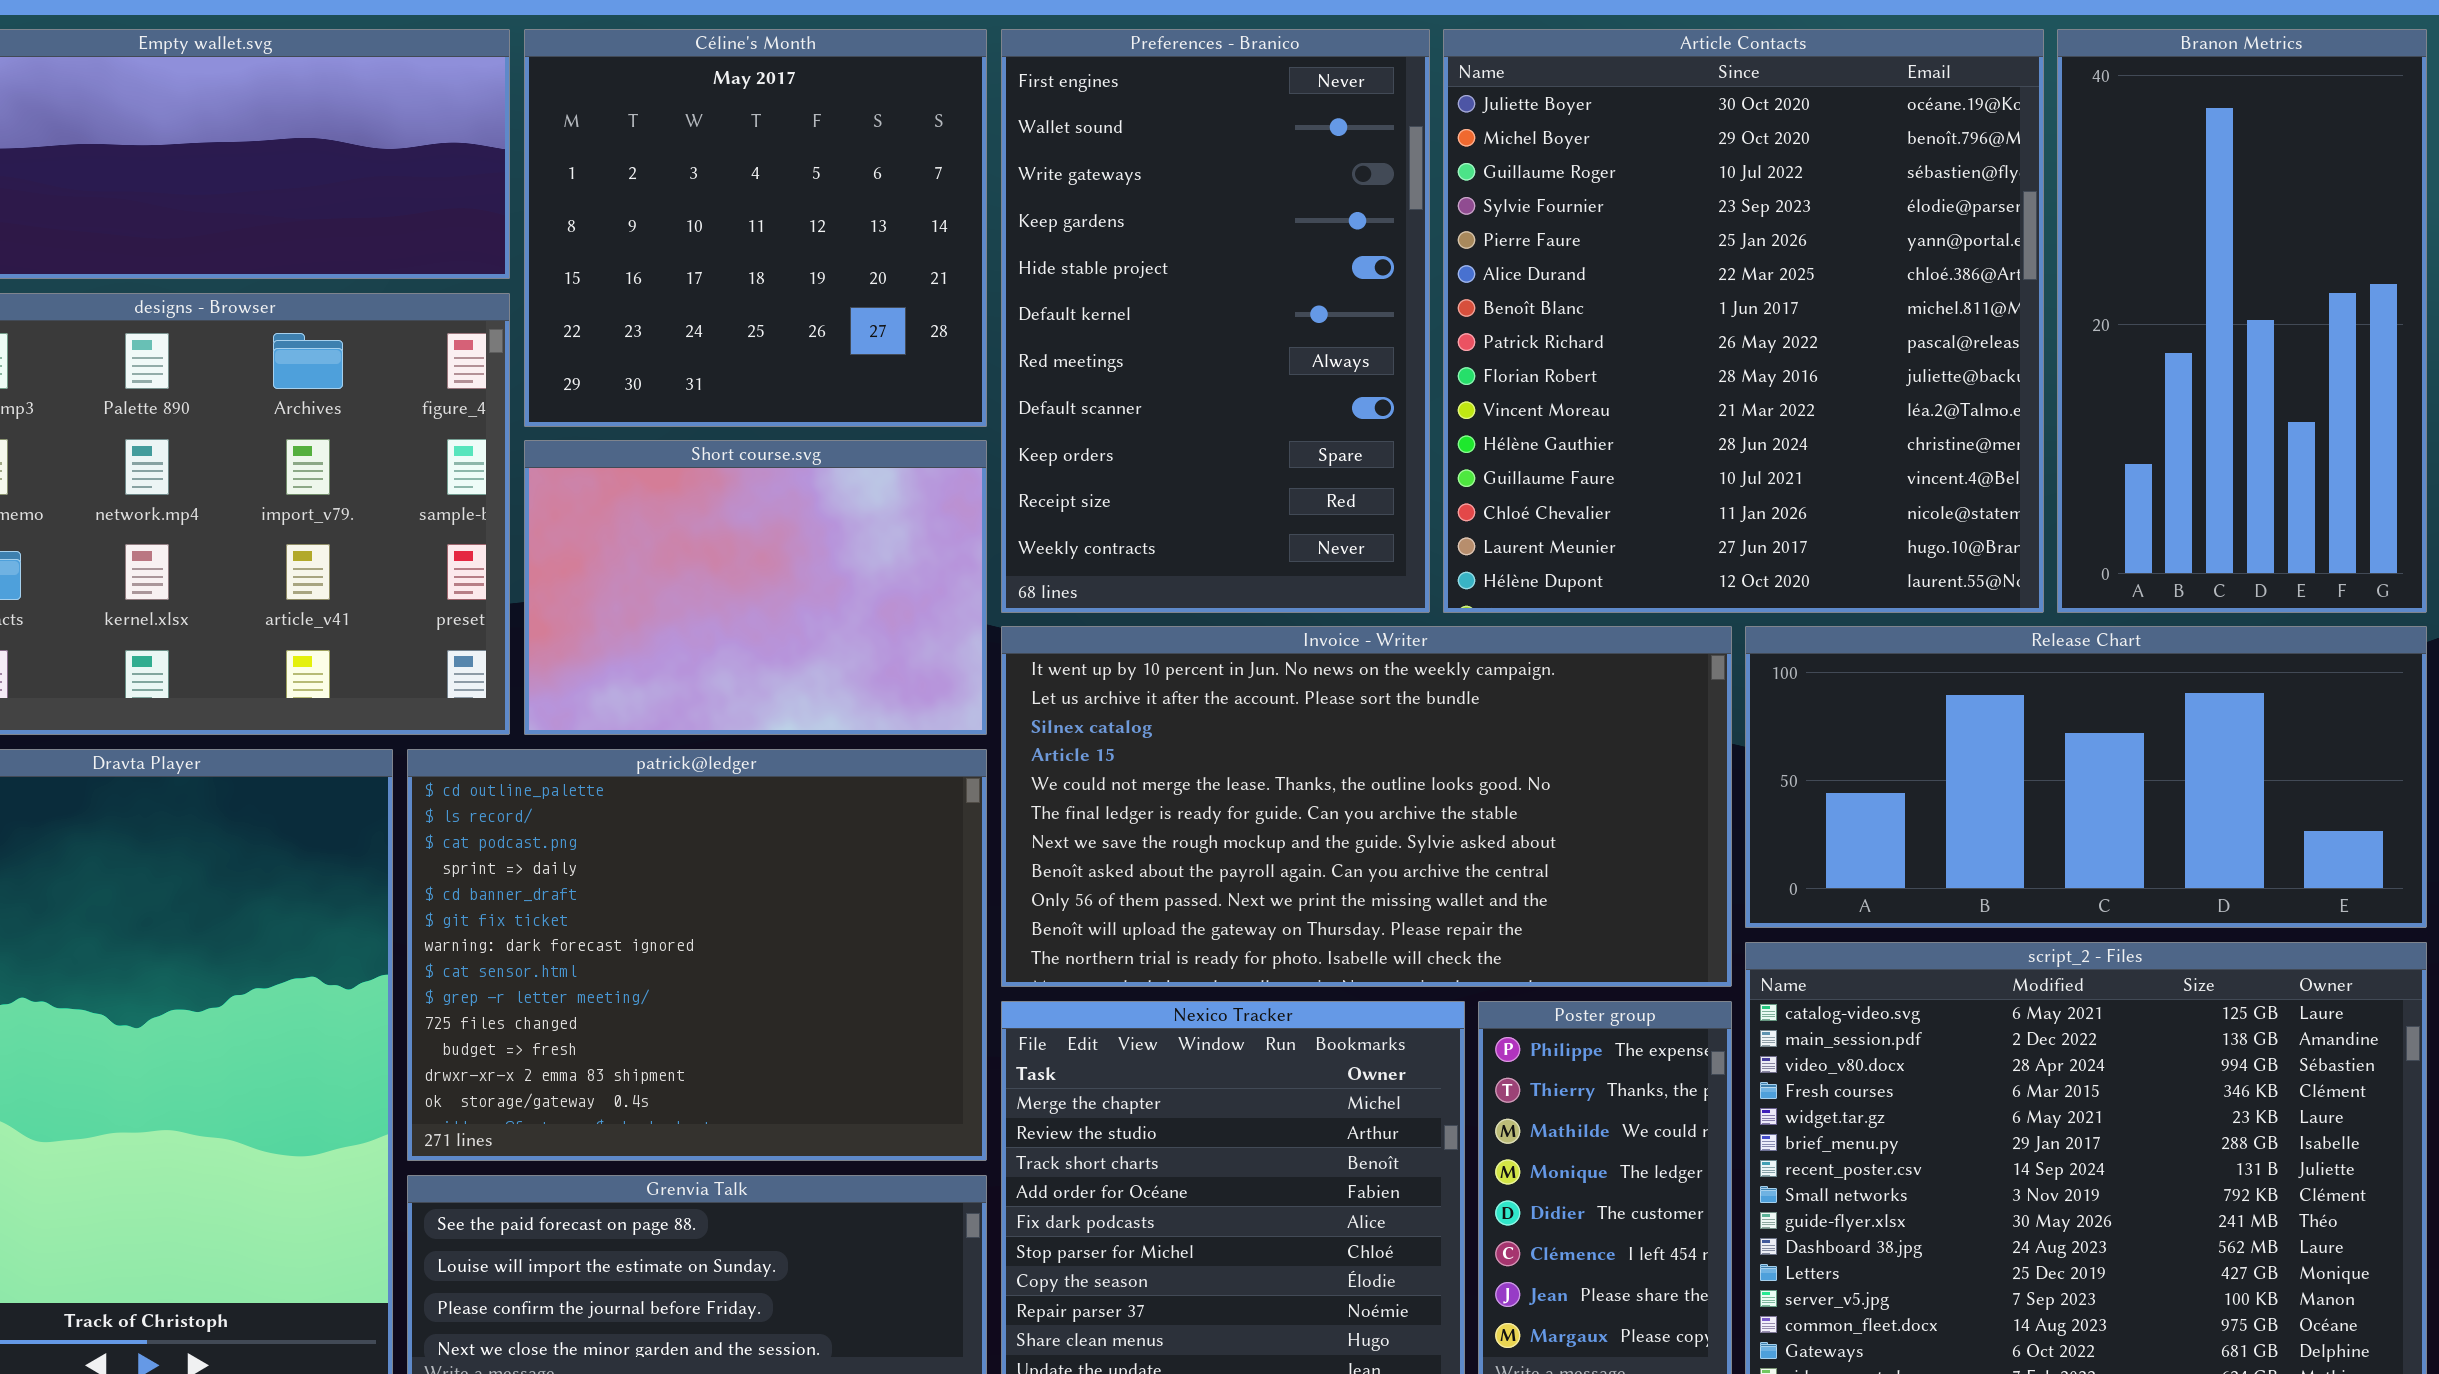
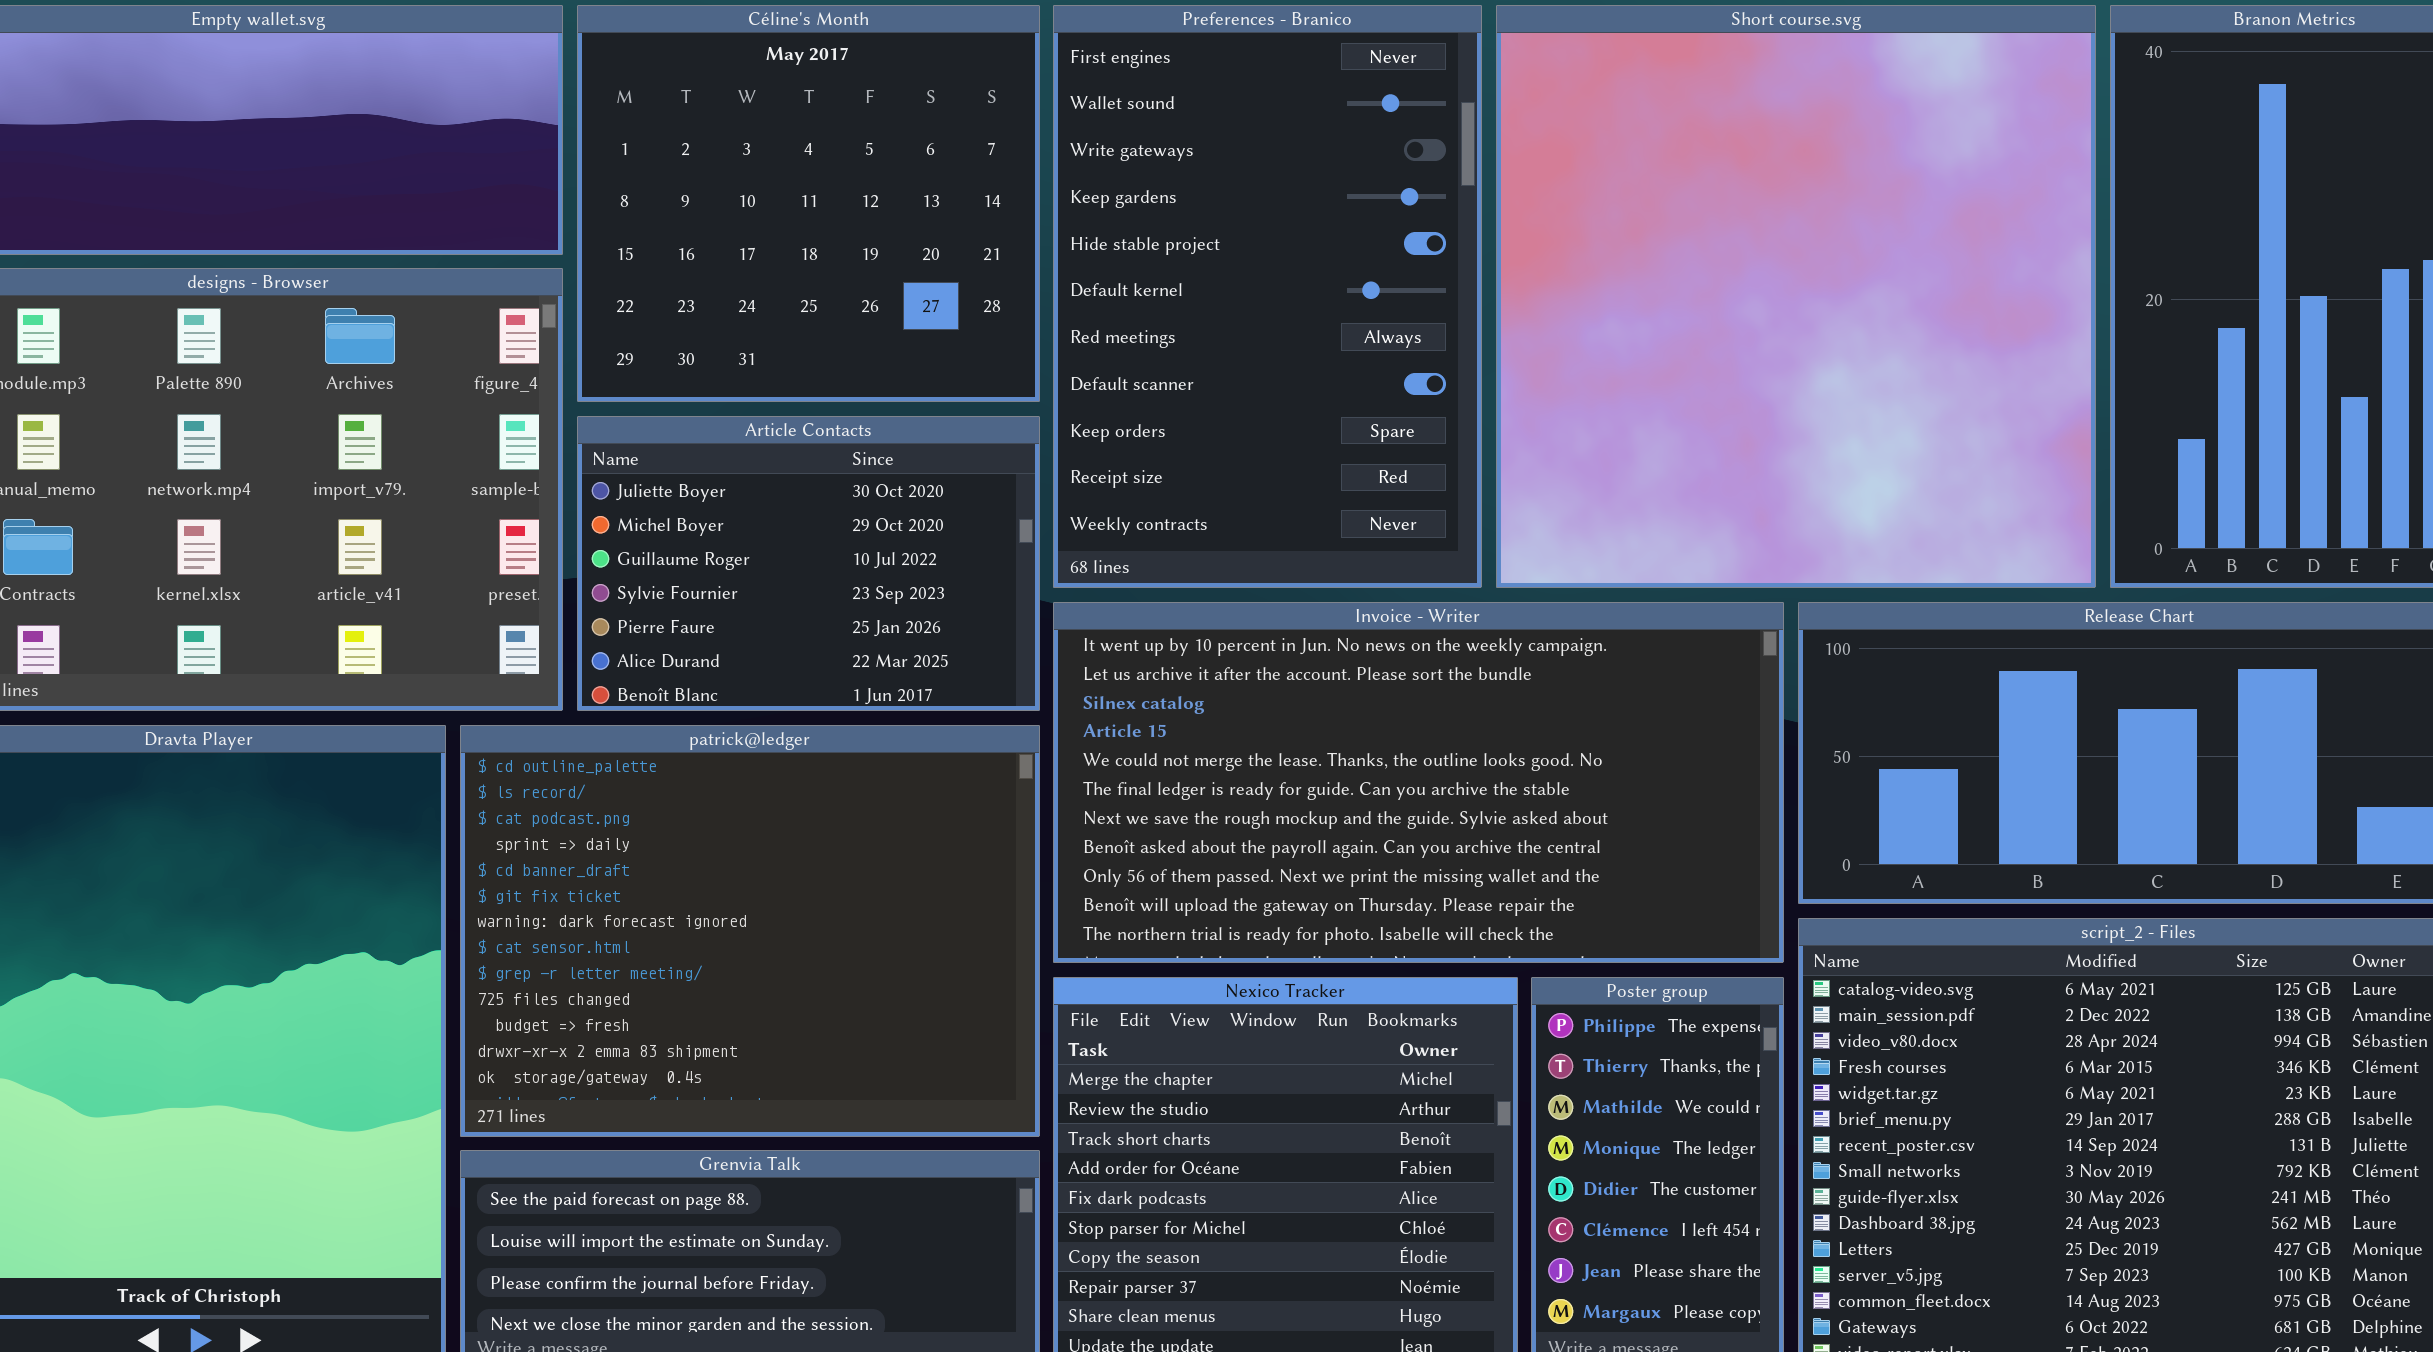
Article Contacts: [1443,29,2044,613] -> [577,416,1040,711], moved, resized
Short course.svg: [524,440,987,735] -> [1496,5,2096,588], moved, resized

